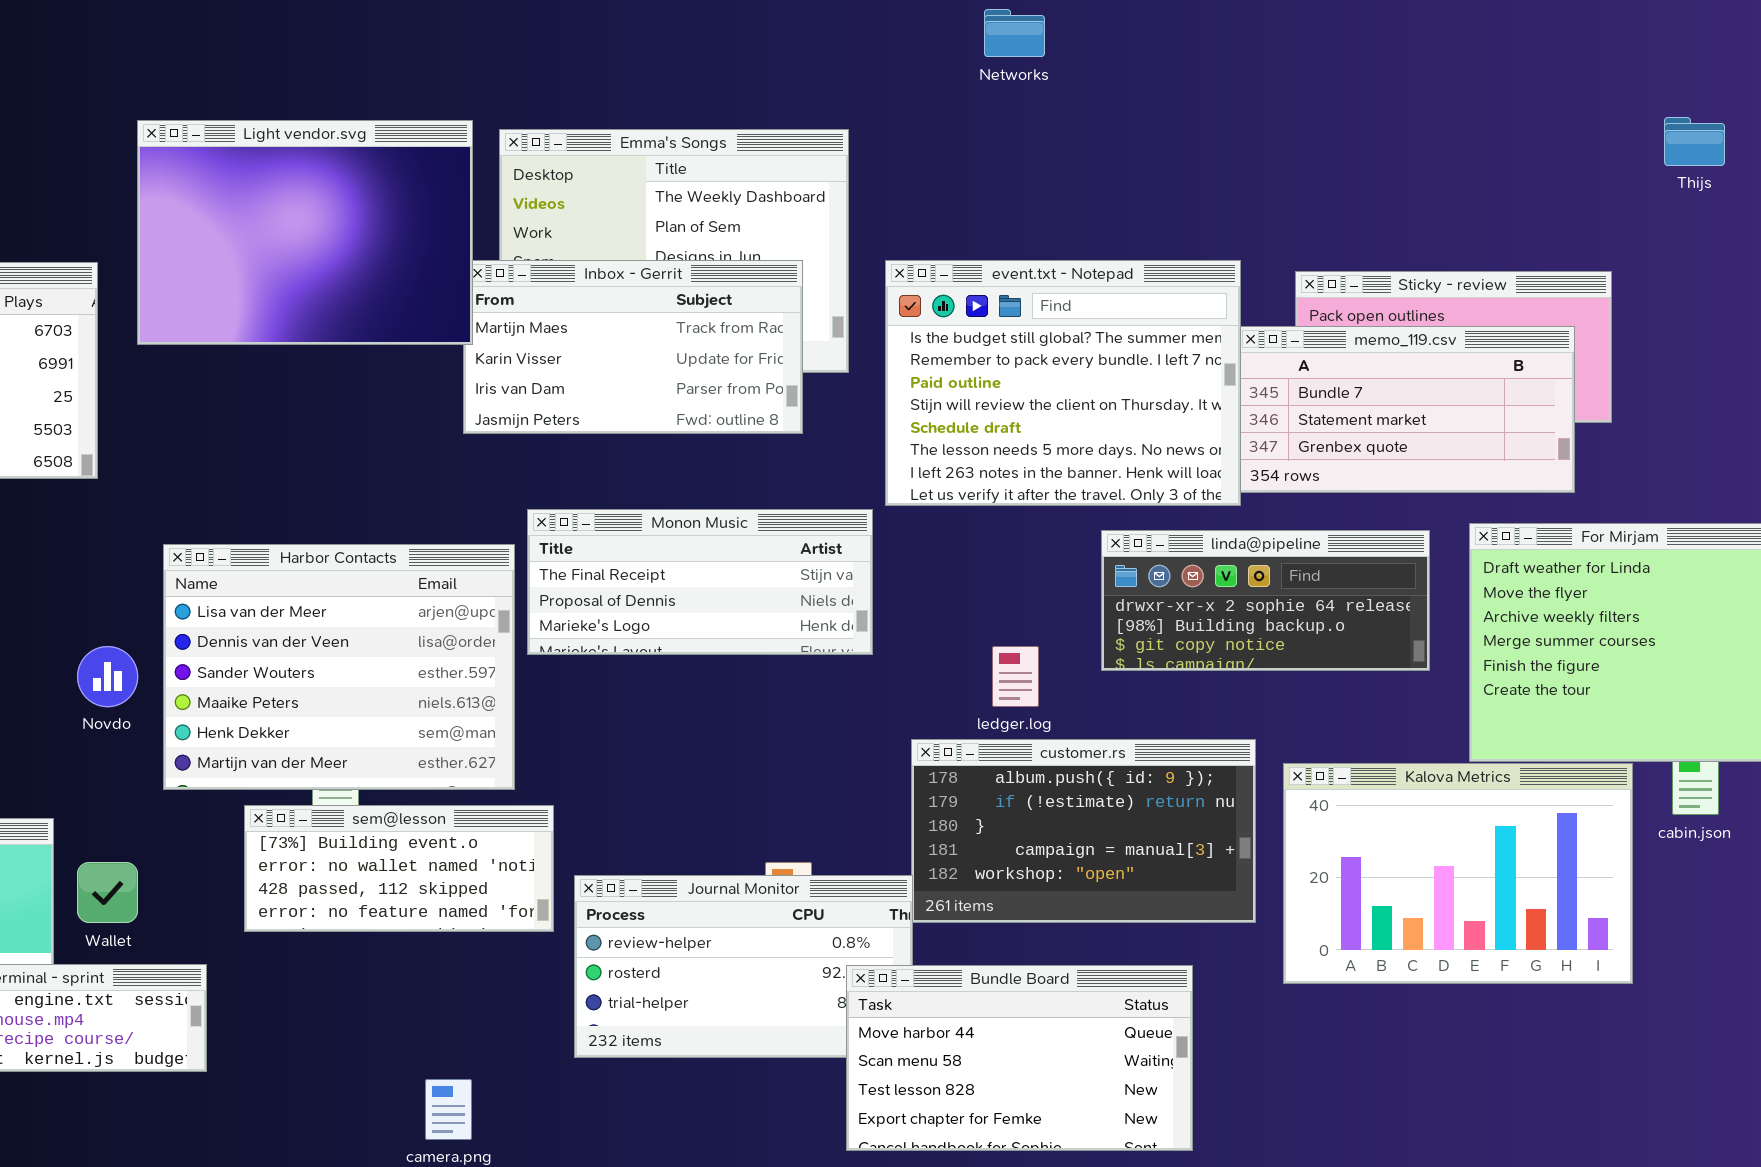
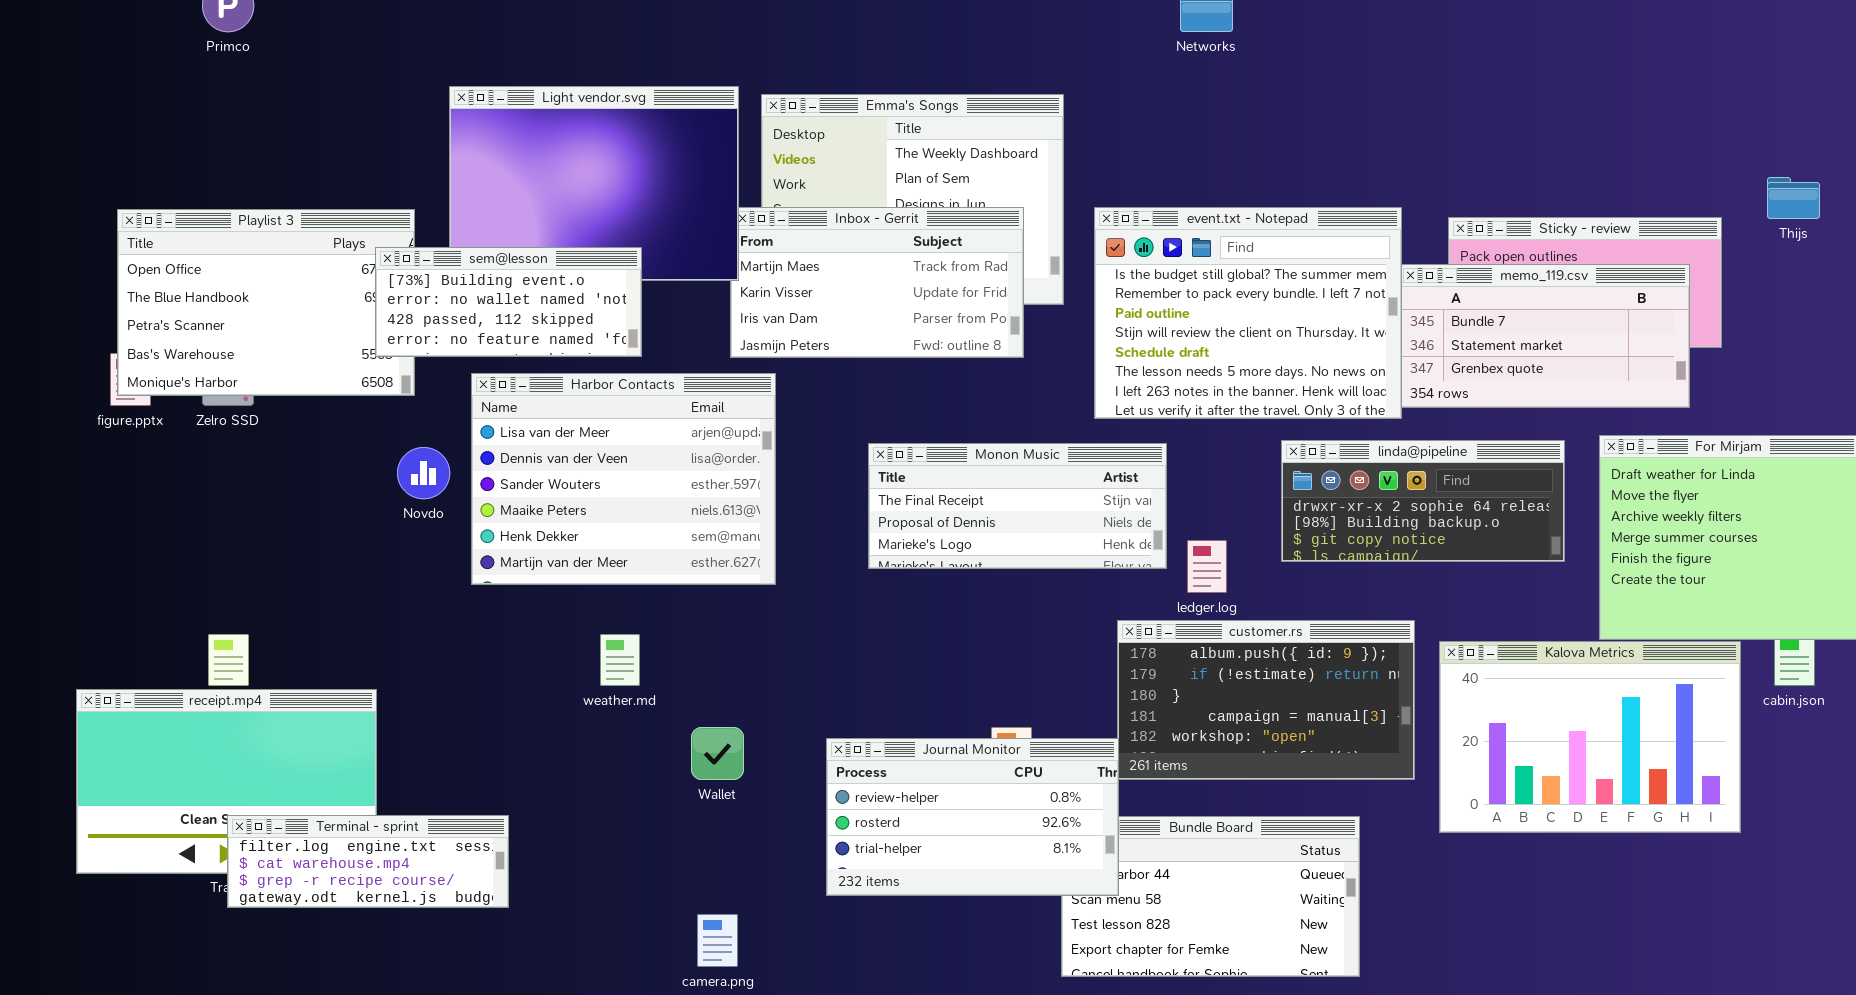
Thijs: [1664,117,1725,166] -> [1767,177,1820,219], moved
Monon Music: [527,509,873,655] -> [868,443,1167,569], moved
Harbor Contacts: [163,544,515,790] -> [471,373,776,585], moved
Novdo: [77,646,138,707] -> [397,447,450,499], moved
sem@lesson: [244,805,554,932] -> [375,247,642,357], moved
Wallet: [77,862,138,923] -> [691,727,744,780], moved
Journal Monitor: [574,875,913,1058] -> [826,738,1119,896], raised

